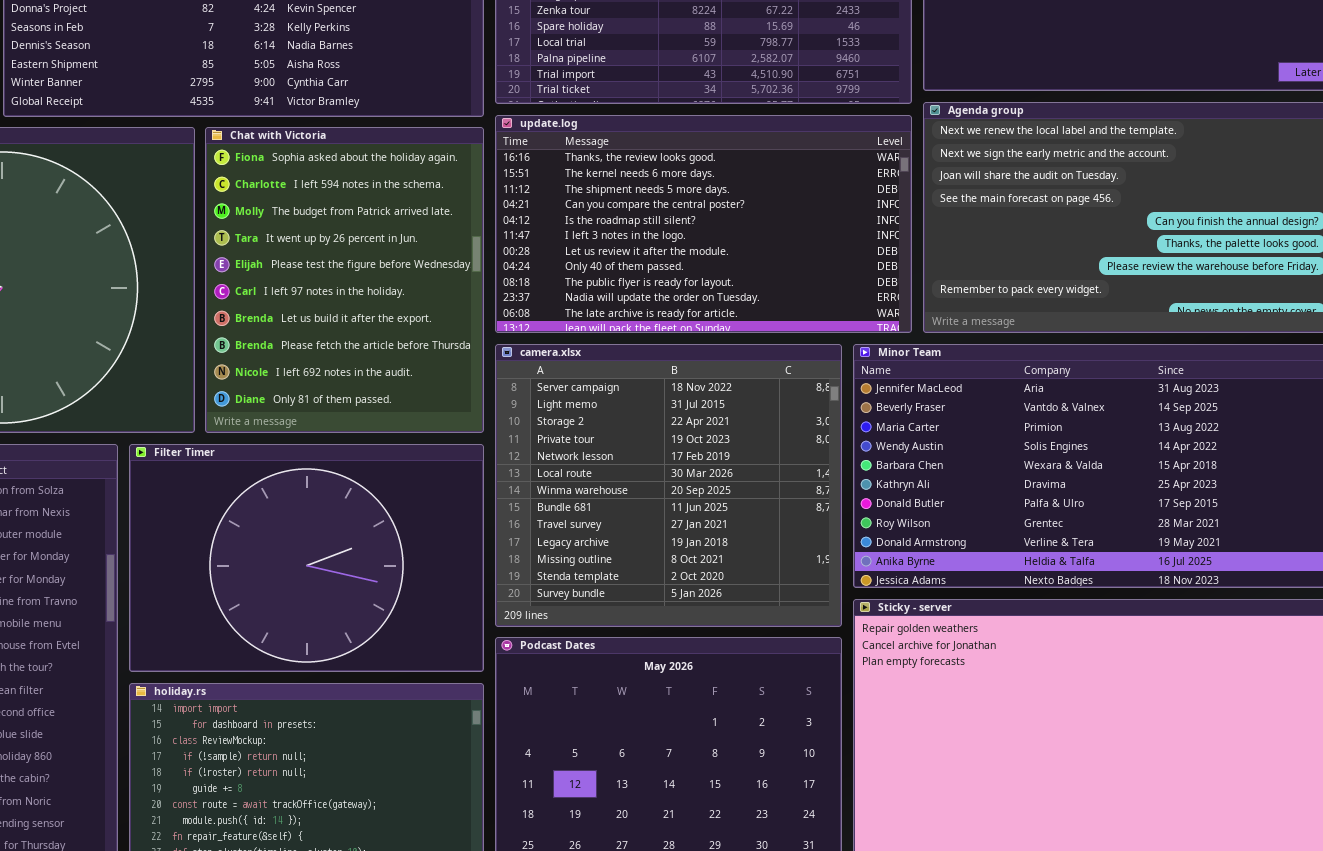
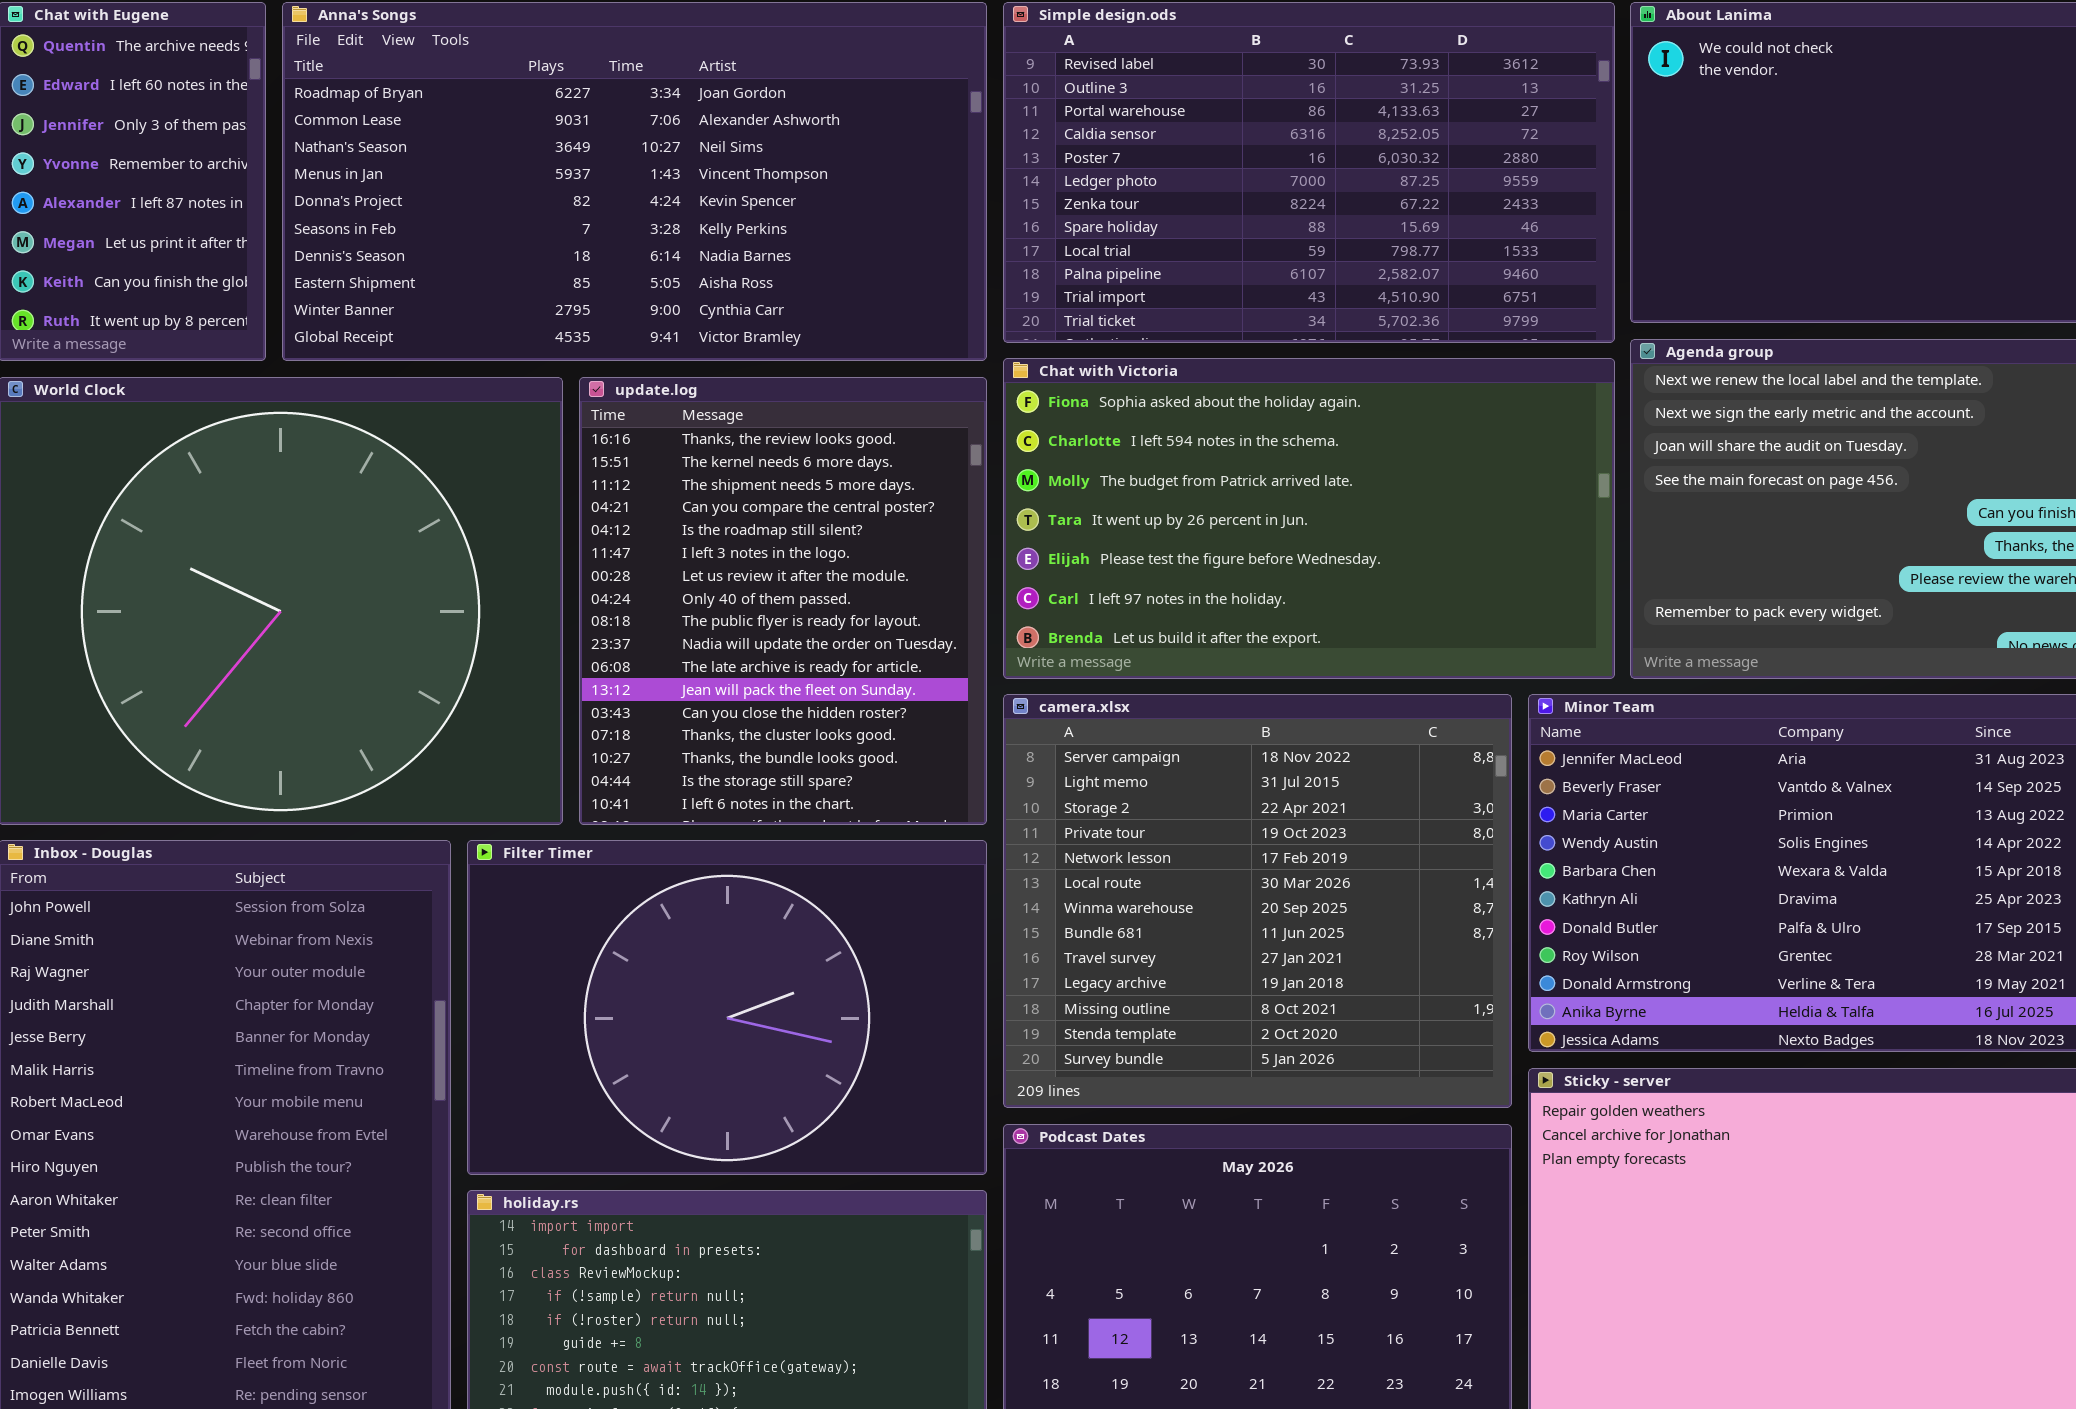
update.log: [495,115,912,333] -> [579,377,987,825], moved, resized
Chat with Victoria: [205,127,484,433] -> [1003,358,1615,679], moved, resized

